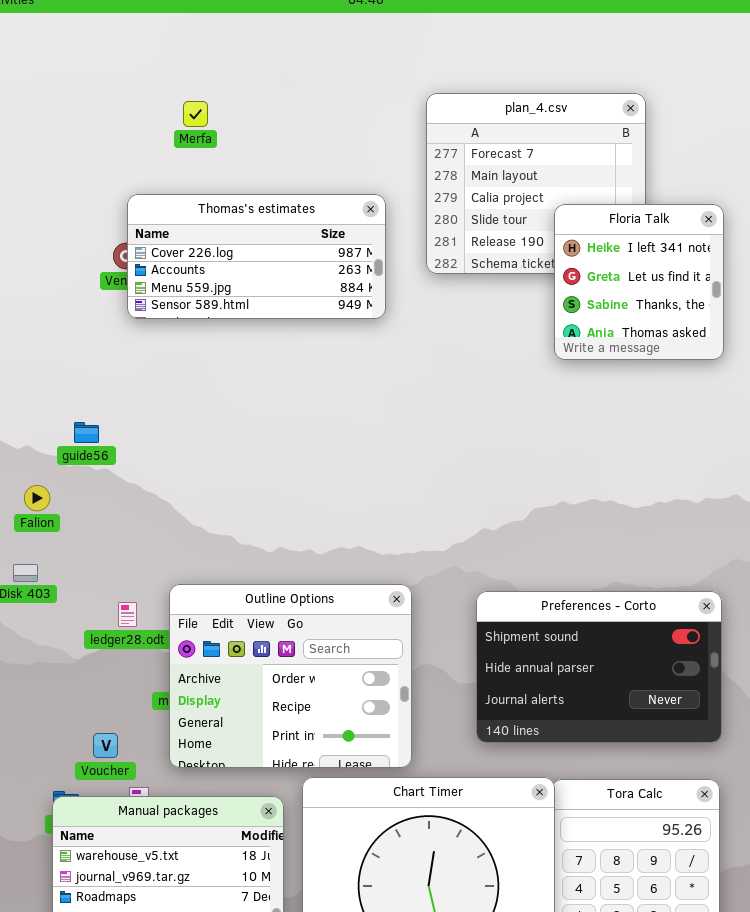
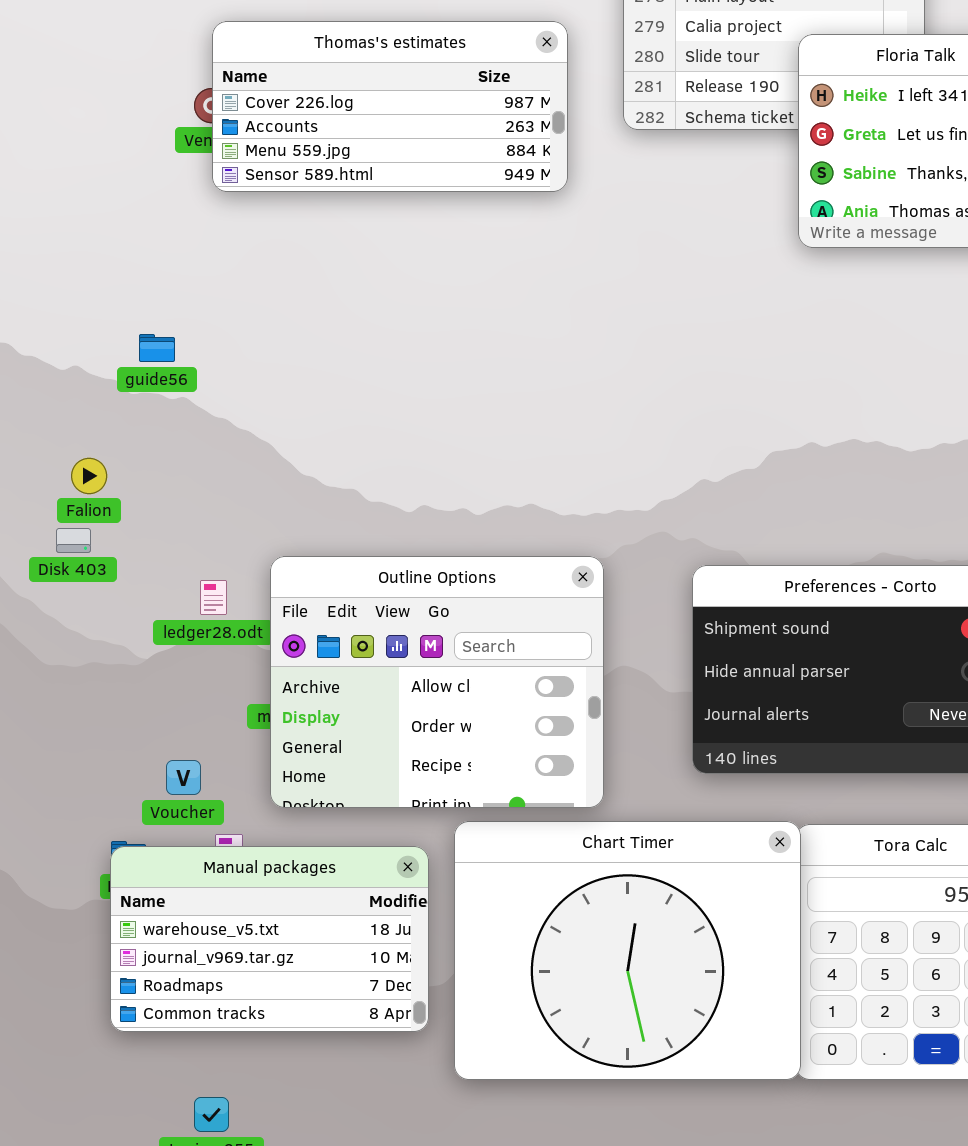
Falion: [24,485,50,511] -> [71,458,107,494], moved
Outline Options: [169,584,412,768] -> [270,556,604,808], scrolled up 1 row

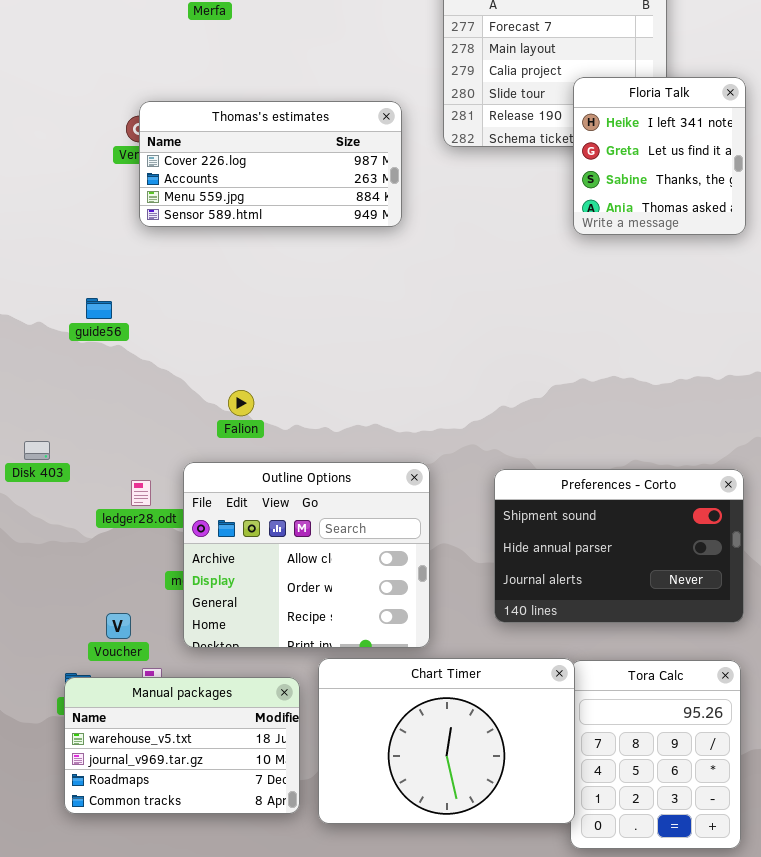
Thomas's estimates: [212,21,568,192] -> [139,101,402,227], moved
Falion: [71,458,107,494] -> [228,390,254,416], moved
Chart Timer: [454,821,801,1080] -> [318,658,575,824], resized

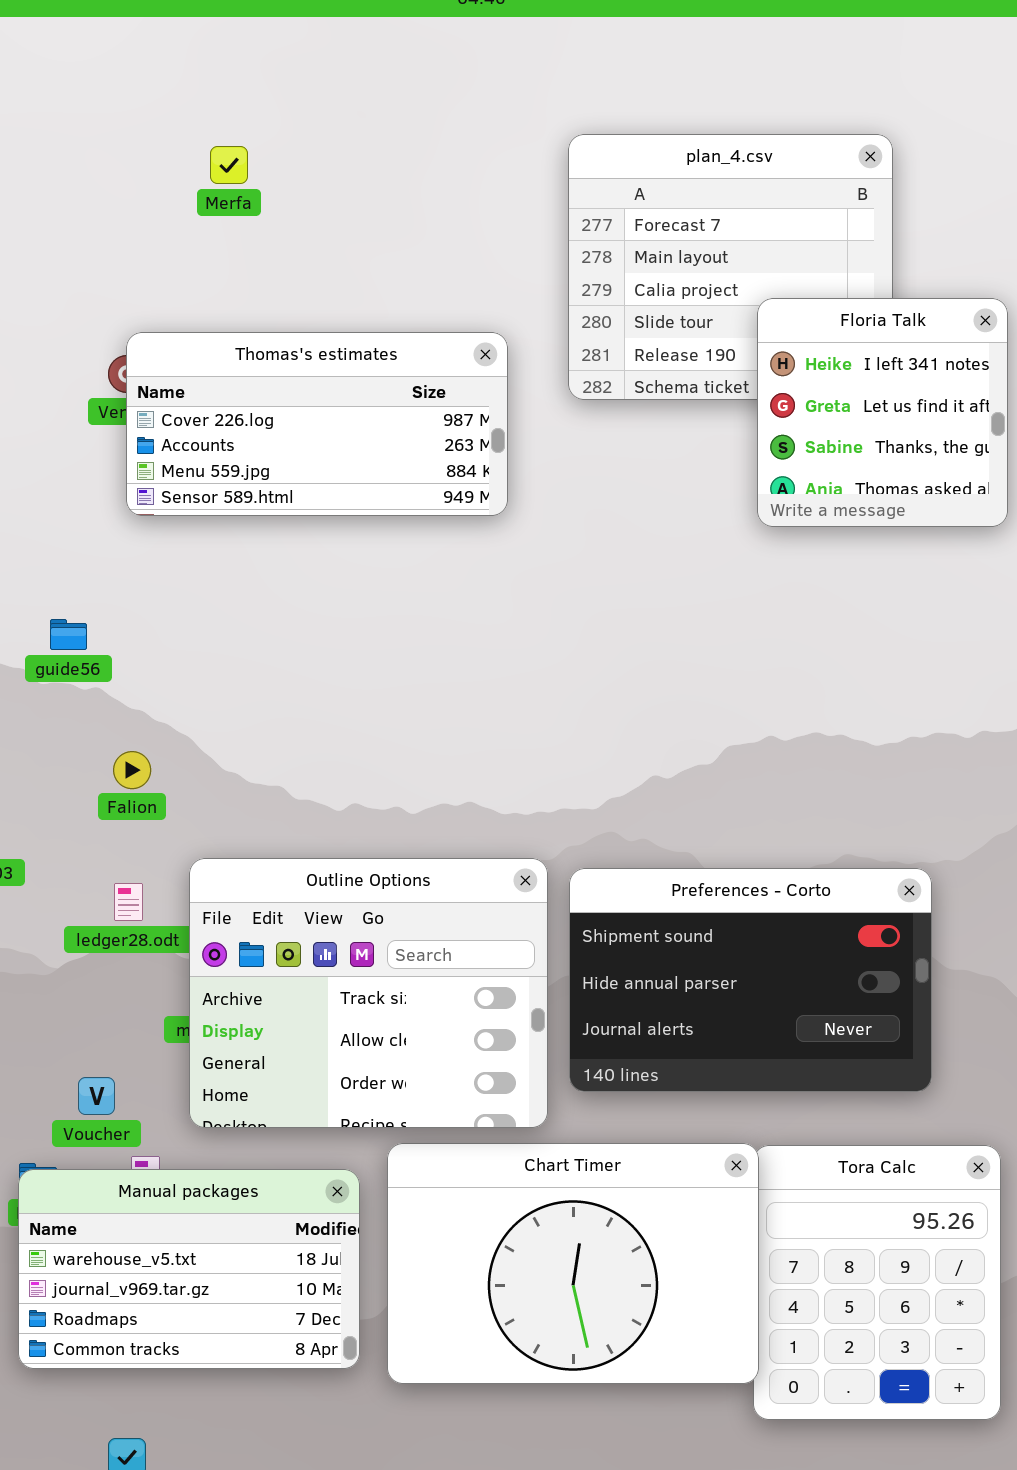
Falion: [228,390,254,416] -> [113,751,151,789], moved
Outline Options: [183,462,430,648] -> [189,858,548,1128], scrolled up 1 row
Preferences - Corto: [494,469,744,623] -> [569,868,932,1092], moved

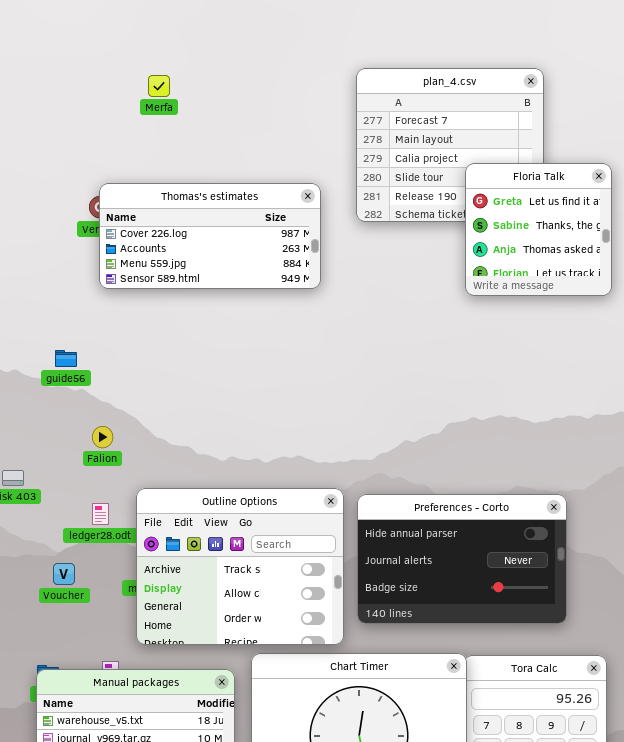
Floria Talk: [757,298,1008,527] -> [465,163,612,296], scrolled down 1 row
Preferences - Corto: [569,868,932,1092] -> [357,494,567,624], scrolled down 1 row
Voucher: [78,1077,115,1115] -> [53,563,75,585], moved

